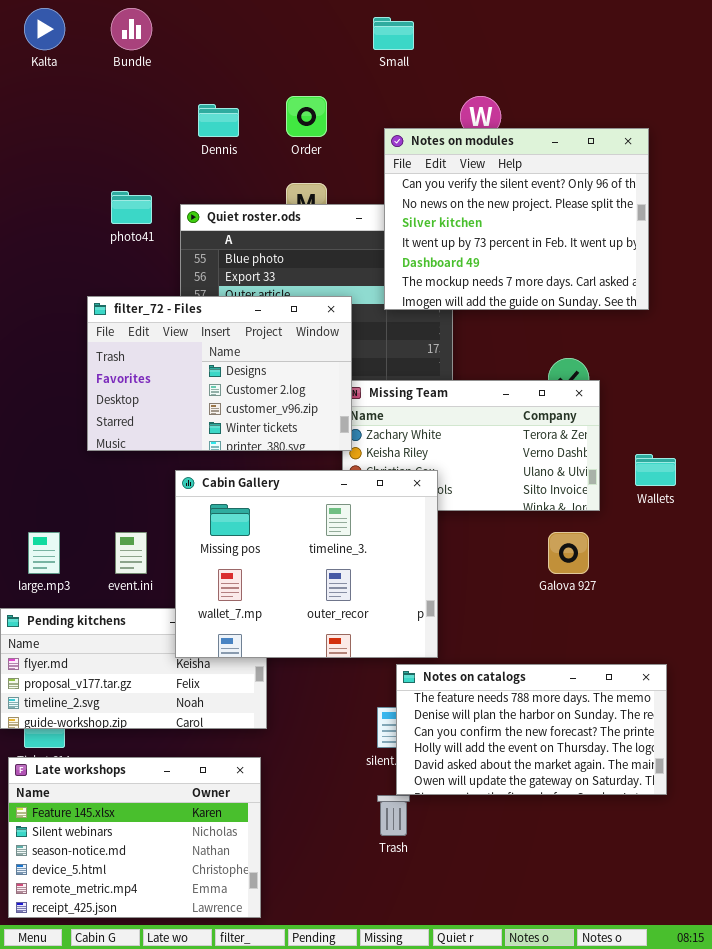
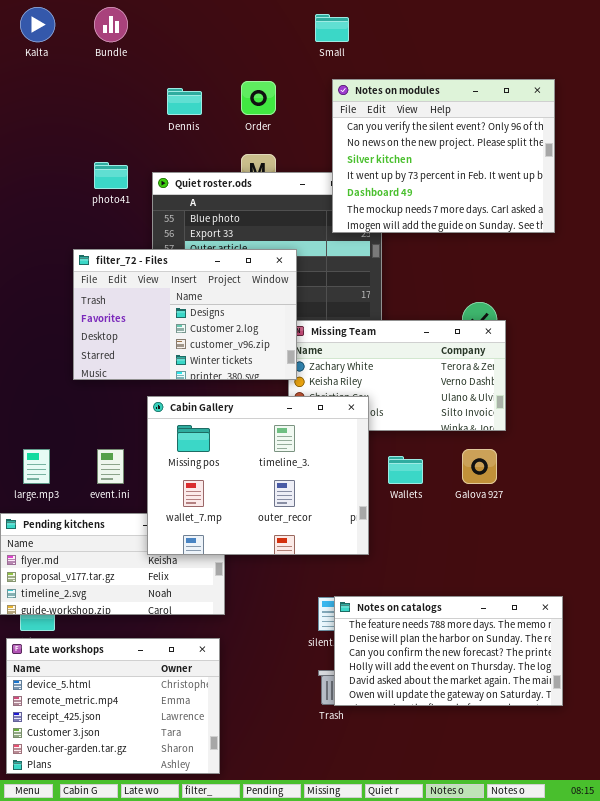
Notes on modules: [384,128,649,310] -> [332,79,555,233], moved
Wallets: [635,454,676,486] -> [388,456,423,484], moved
Notes on catalogs: [396,664,667,795] -> [334,596,563,706], moved
Late workshops: [8,757,261,918] -> [6,638,220,774], scrolled down 3 rows

